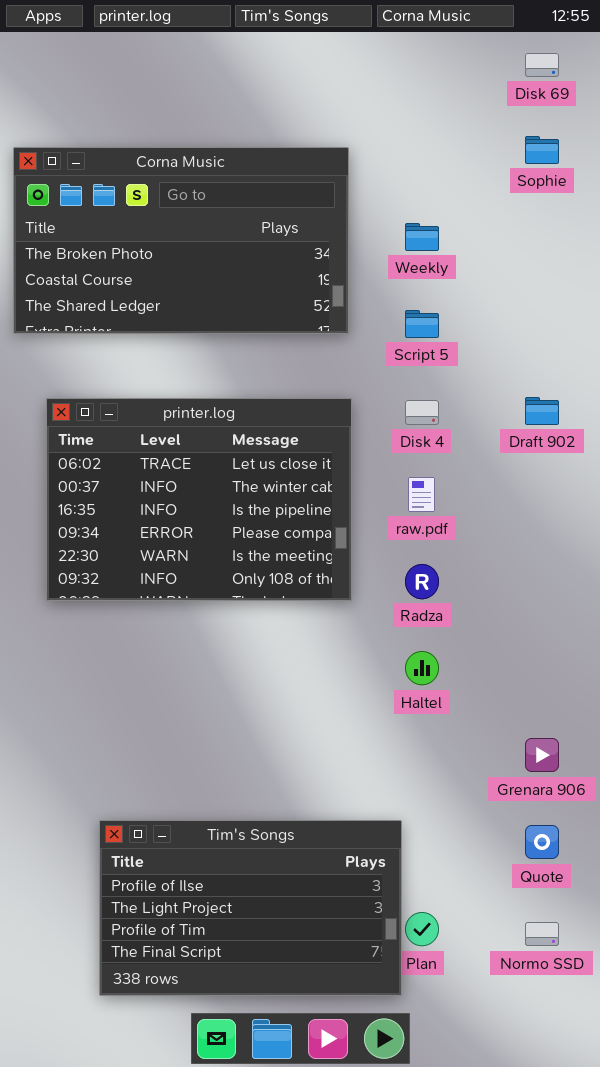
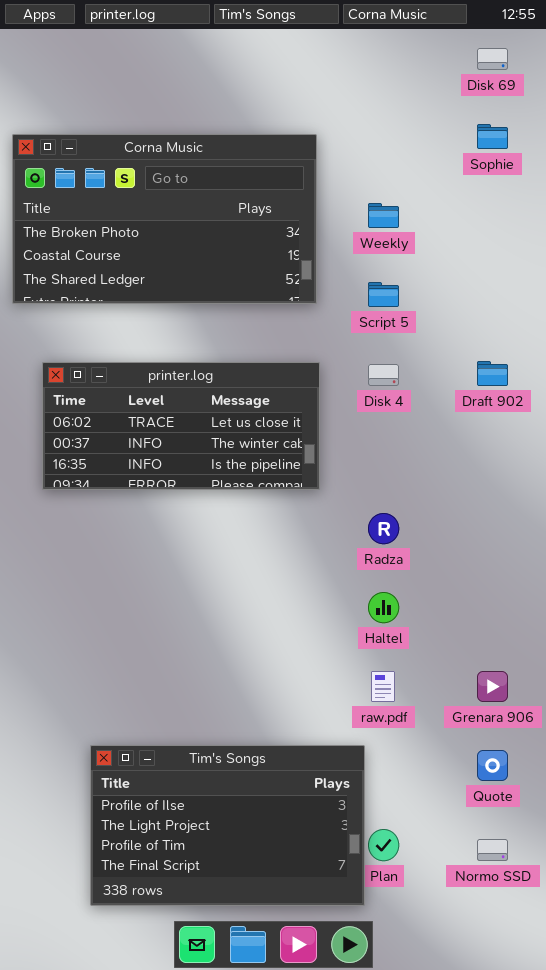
printer.log: [46,398,352,601] -> [42,362,320,490], resized
raw.pdf: [408,477,435,512] -> [371,671,395,702], moved

